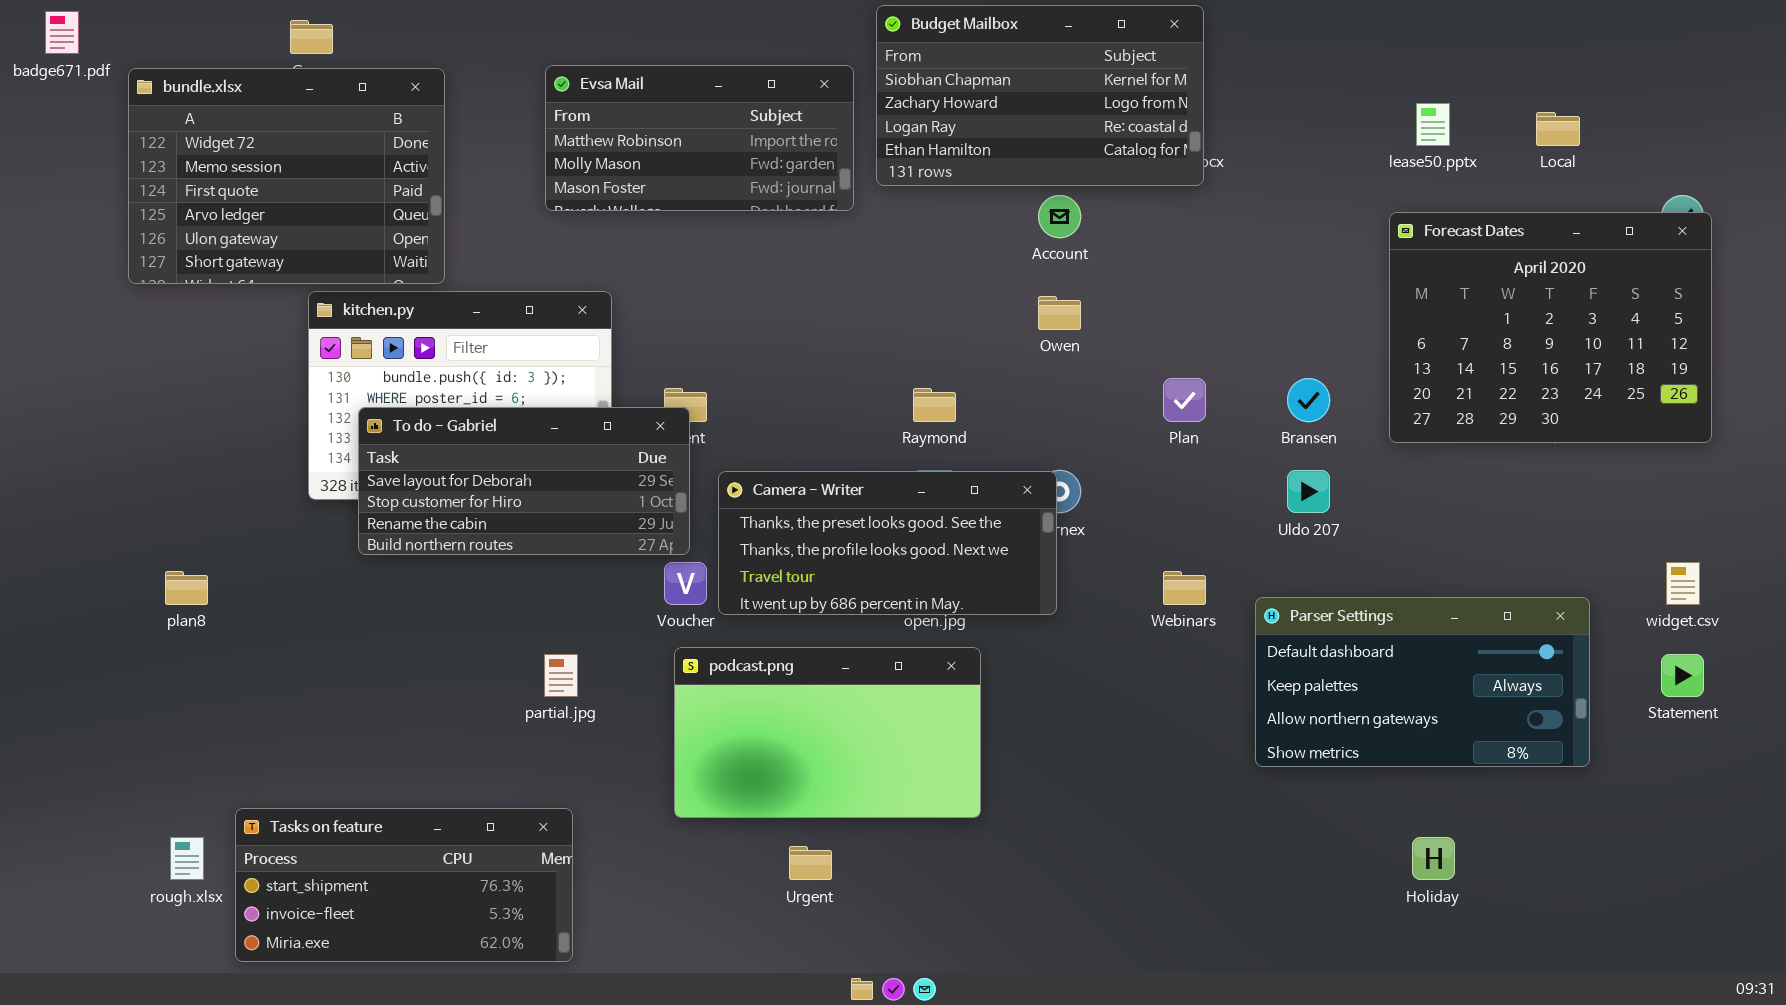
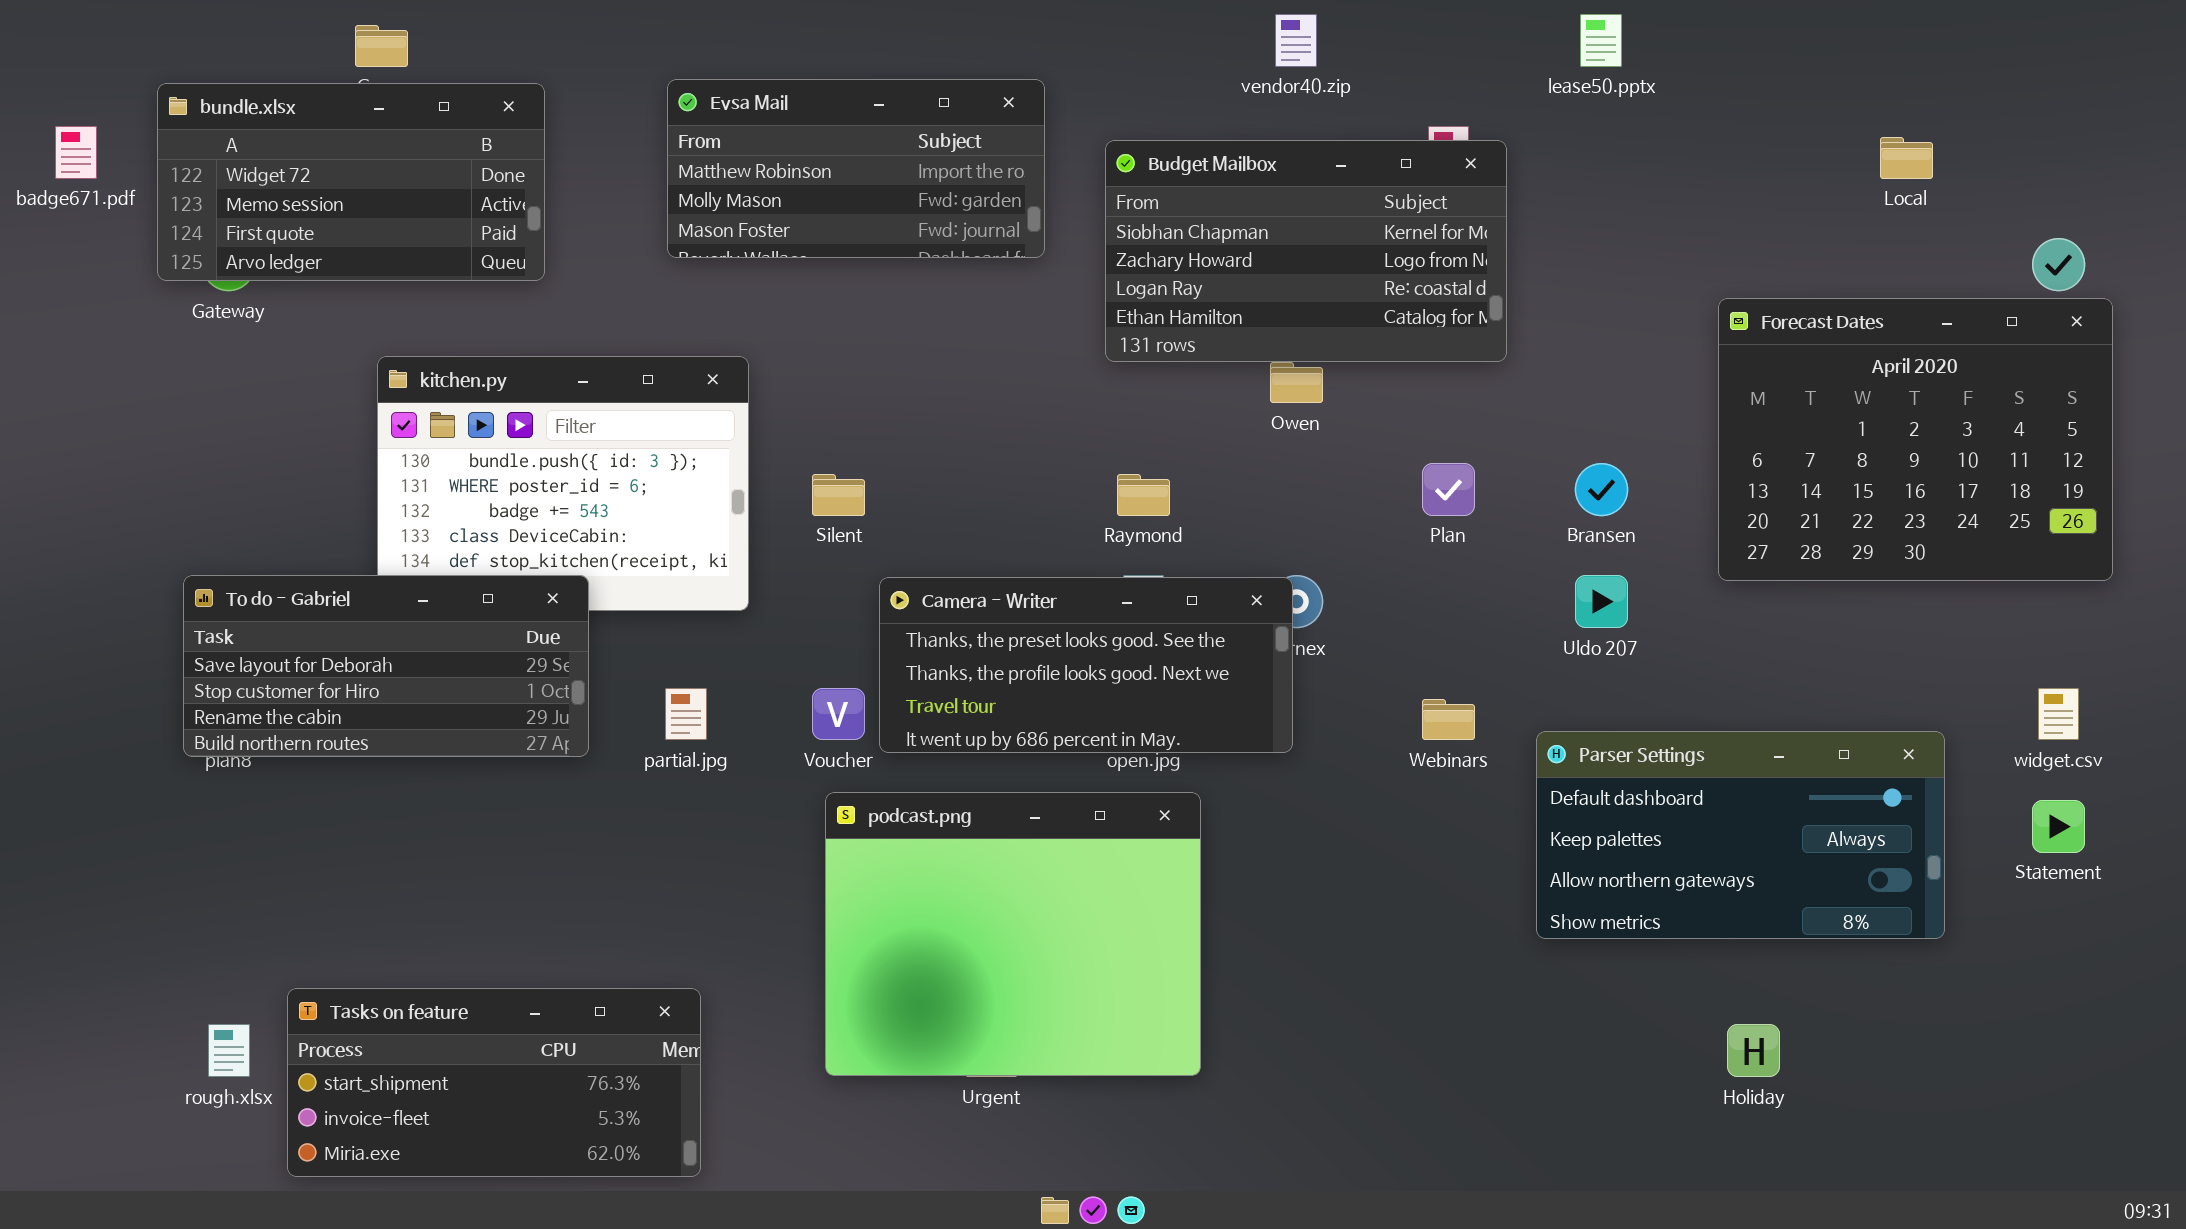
Budget Mailbox: [876,5,1204,186] -> [1105,140,1507,362], moved
badge671.pdf: [45,11,79,54] -> [55,126,97,179], moved
bundle.xlsx: [128,68,445,284] -> [157,83,545,281], resized
lease50.pptx: [1416,103,1450,146] -> [1580,14,1622,67], moved
Forecast Dates: [1389,212,1712,443] -> [1718,298,2113,581], moved
To do - Gabriel: [358,407,690,555] -> [183,575,589,757], moved
podcast.png: [674,647,981,818] -> [825,792,1201,1076], resized
partial.jpg: [544,654,578,697] -> [665,688,707,740], moved

